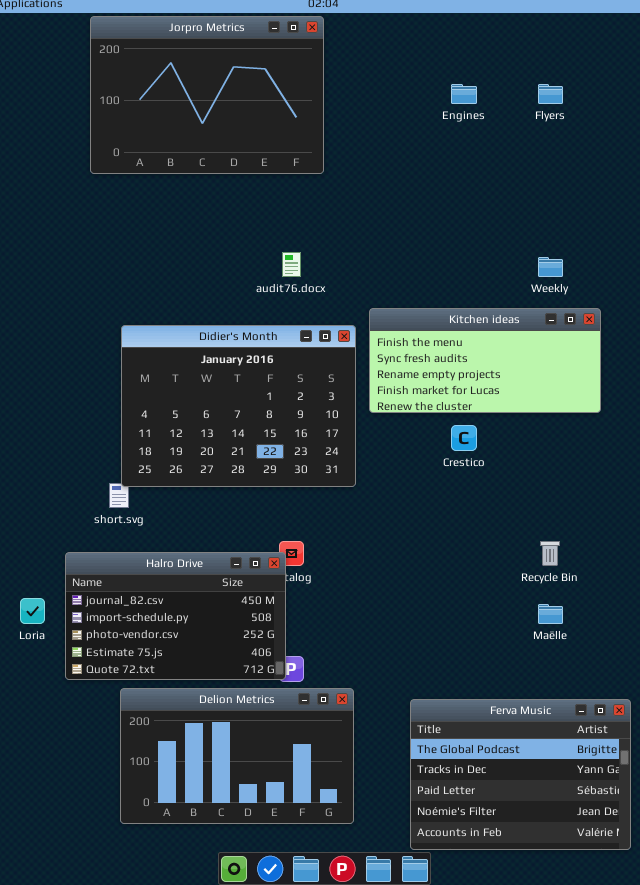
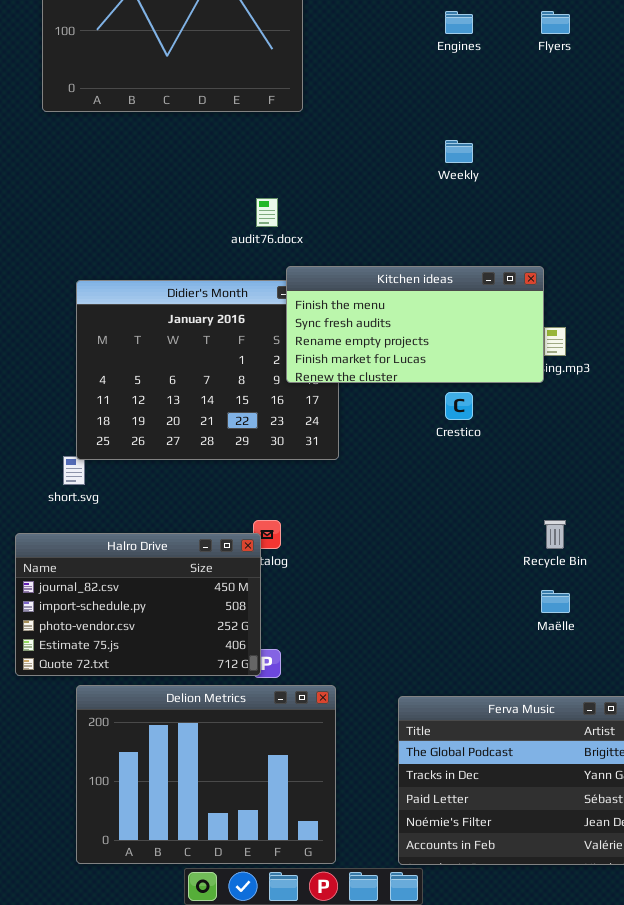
Weekly: [538,257,563,277] -> [445,140,473,163], moved
Kitchen ideas: [369,308,601,413] -> [286,266,544,383], moved
Delion Metrics: [120,688,354,824] -> [76,685,336,864], resized

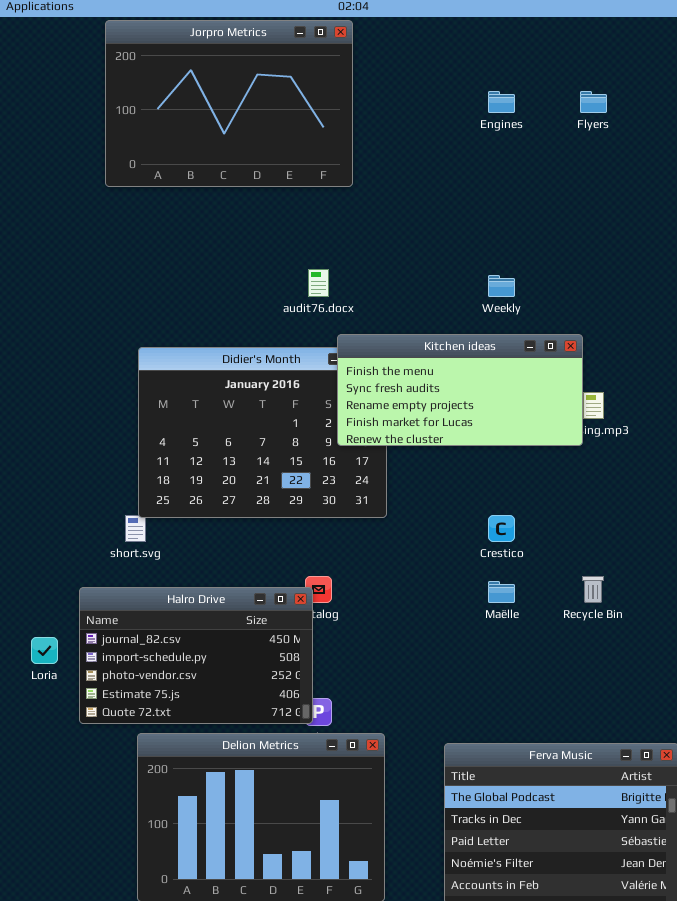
Weekly: [445,140,473,163] -> [488,275,515,297], moved
Crestico: [445,392,473,420] -> [488,515,515,542], moved
Maëlle: [541,590,570,613] -> [488,581,515,603], moved

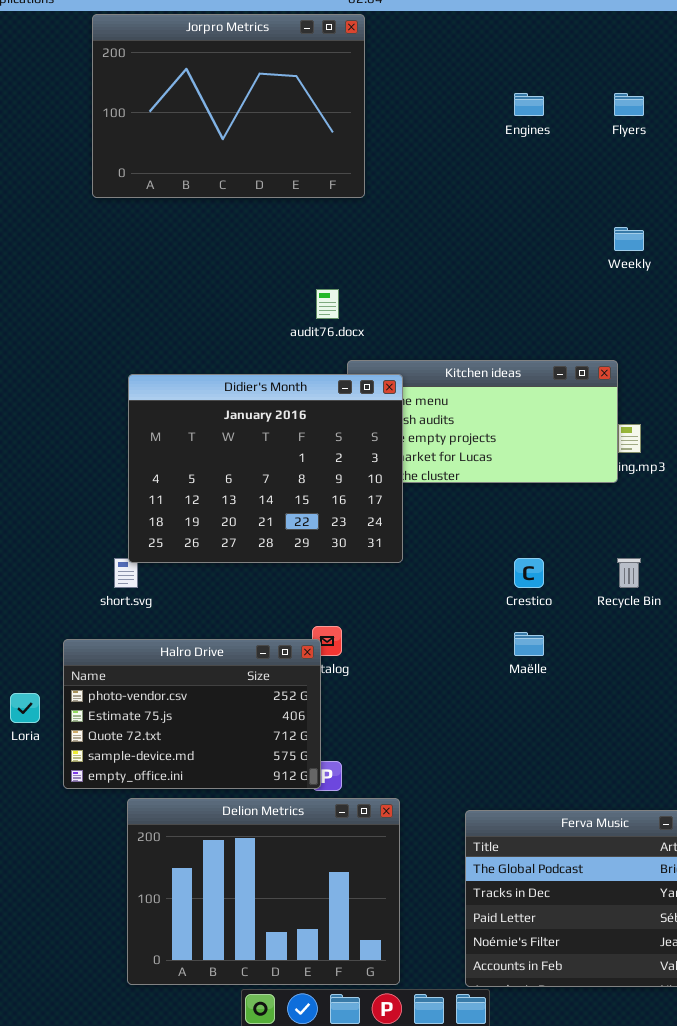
Weekly: [488,275,515,297] -> [614,227,644,251], moved
Didier's Month: [138,347,387,518] -> [128,374,403,563], raised
Recycle Bin: [582,576,604,603] -> [617,558,641,588], moved
Halro Drive: [79,587,313,724] -> [63,639,321,789], scrolled down 2 rows

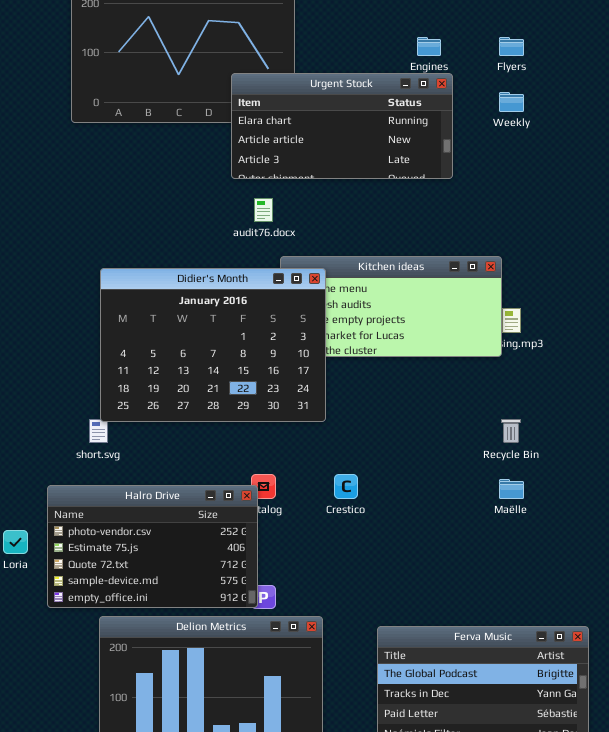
Urgent Stock: none -> [231,73,453,179], opened
Weekly: [614,227,644,251] -> [499,92,524,112], moved
Crestico: [514,558,544,588] -> [334,474,358,499], moved
Maëlle: [514,632,544,656] -> [499,479,524,499], moved

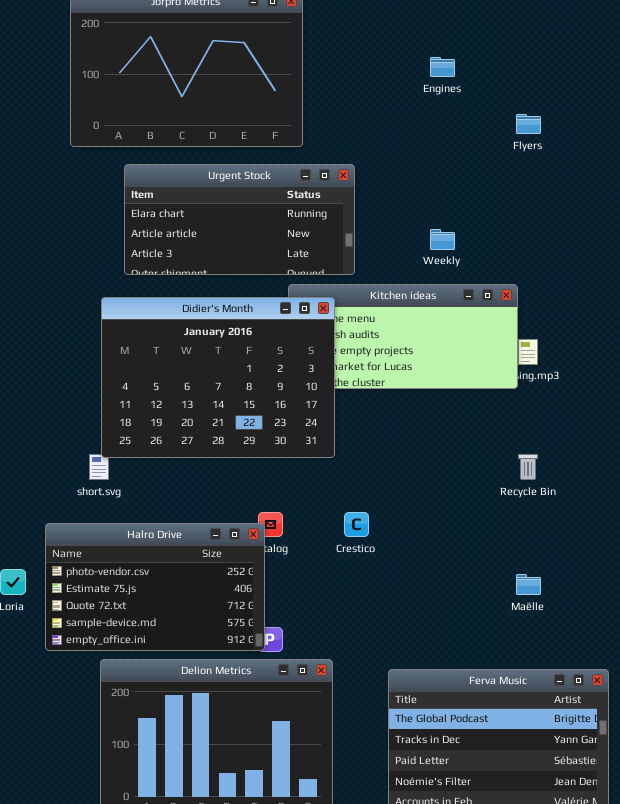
Flyers: [499,37,524,56] -> [516,114,541,134], moved
Urgent Stock: [231,73,453,179] -> [124,164,355,275], moved
Weekly: [499,92,524,112] -> [430,229,455,250], moved
Maëlle: [499,479,524,499] -> [516,574,541,595], moved

